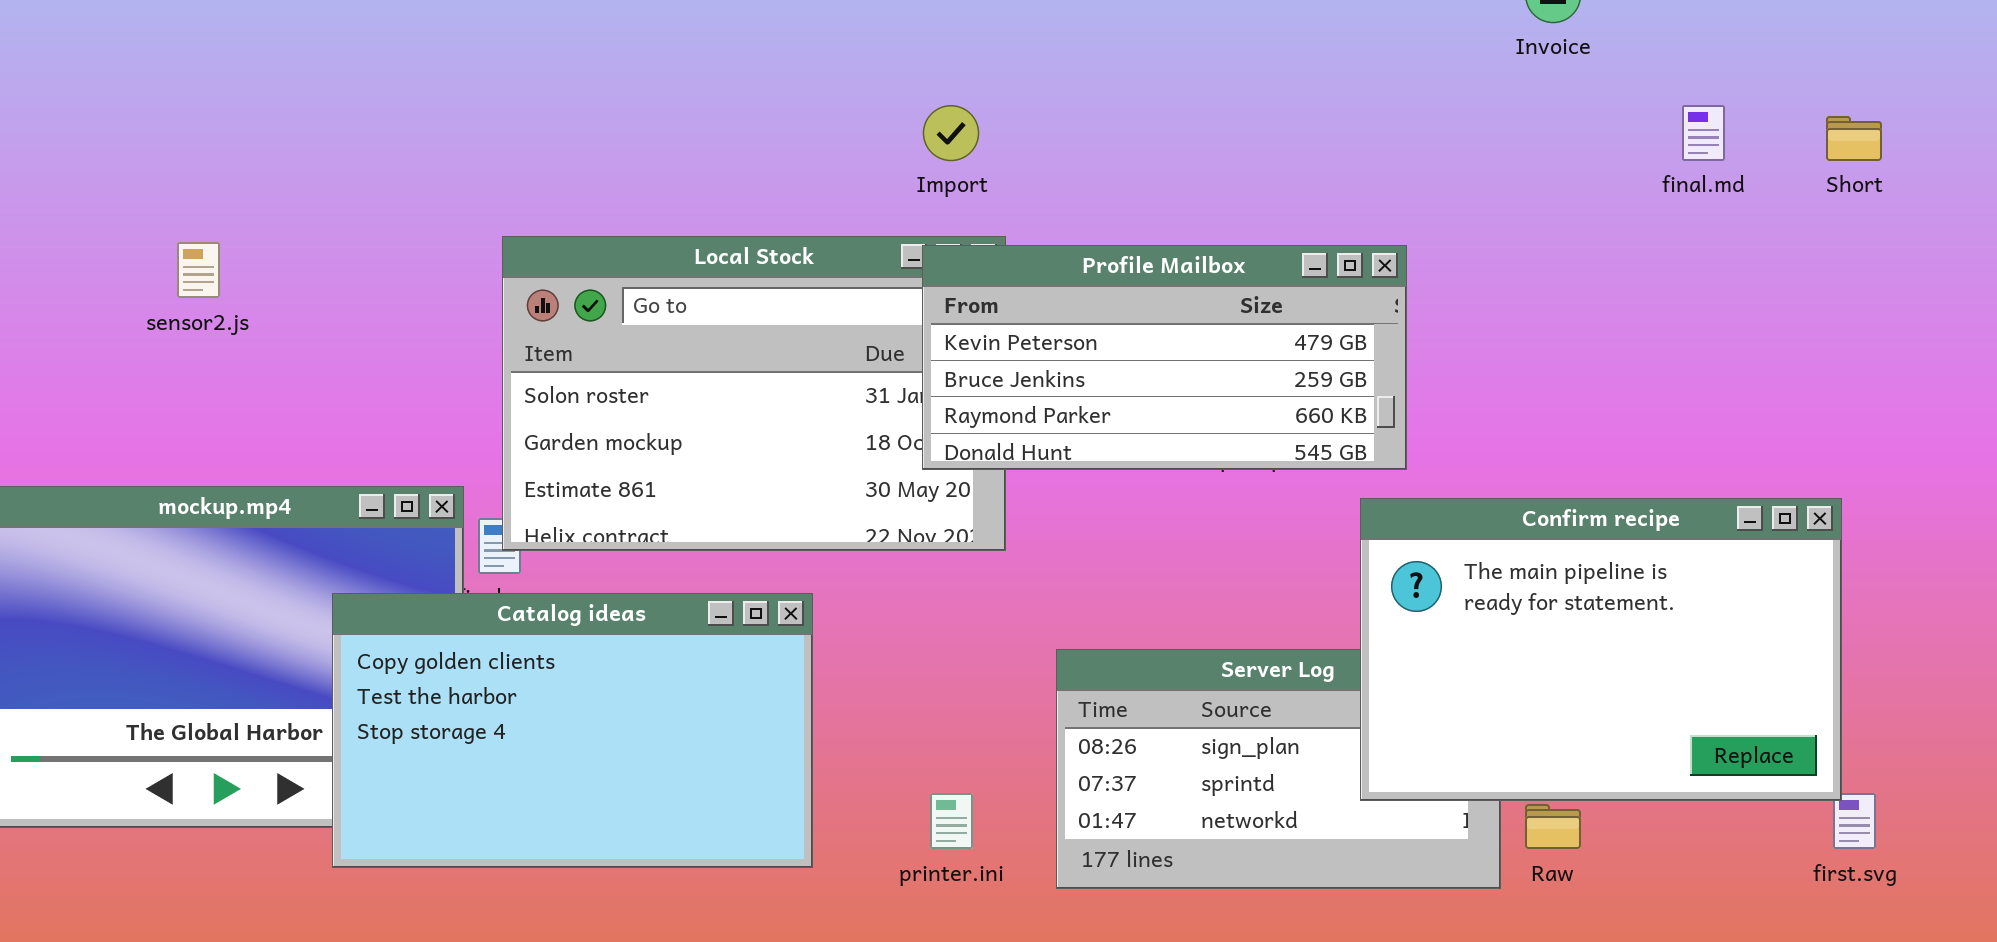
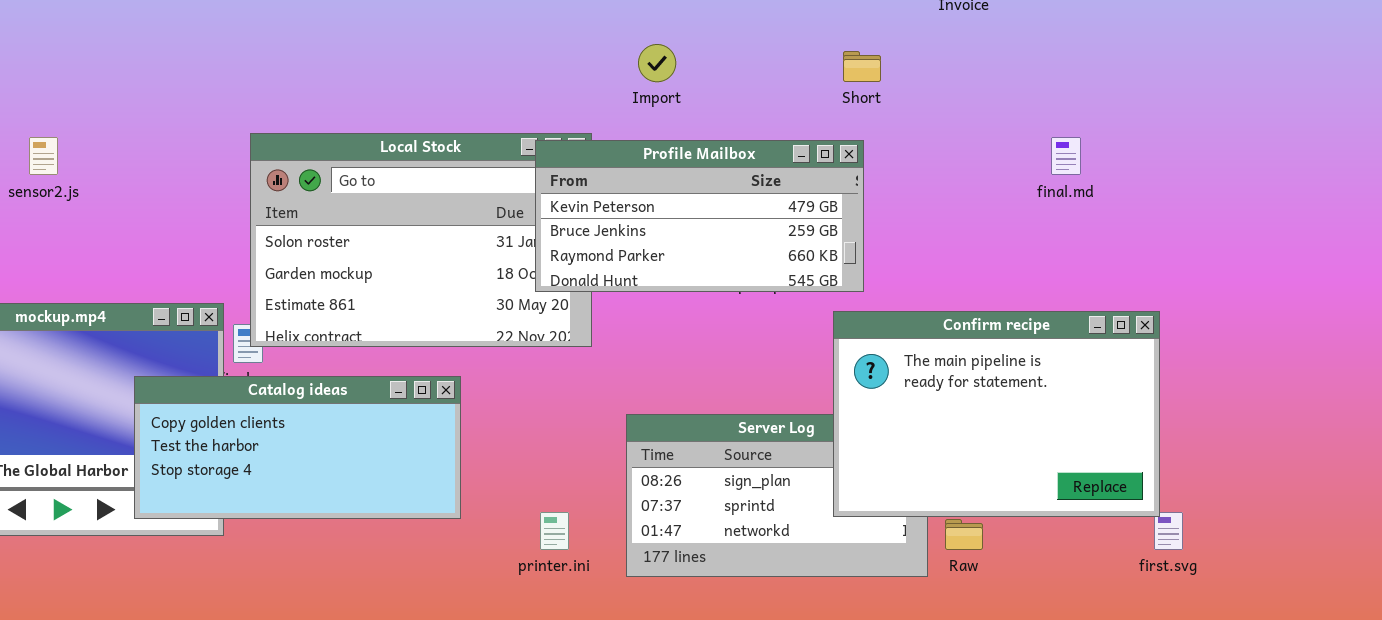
Import: [923,105,979,161] -> [638,44,676,82], moved
final.md: [1682,105,1725,161] -> [1051,137,1081,175], moved
Short: [1826,116,1882,161] -> [843,51,881,82], moved
Catalog ideas: [332,593,813,868] -> [134,376,461,519], resized

